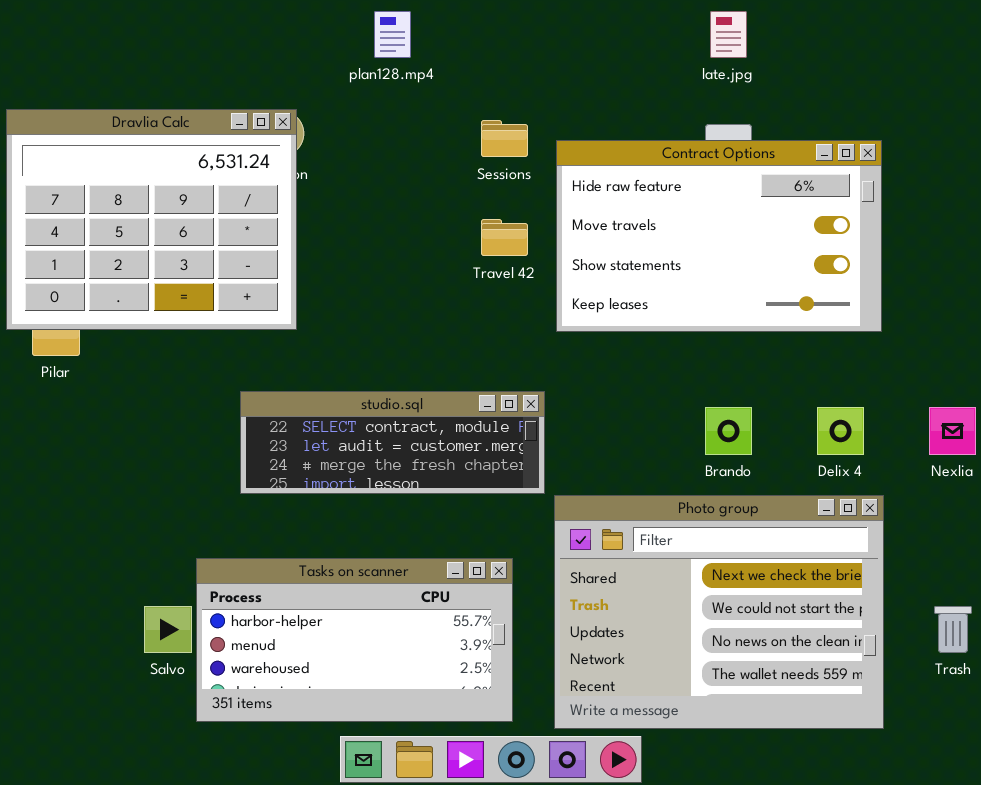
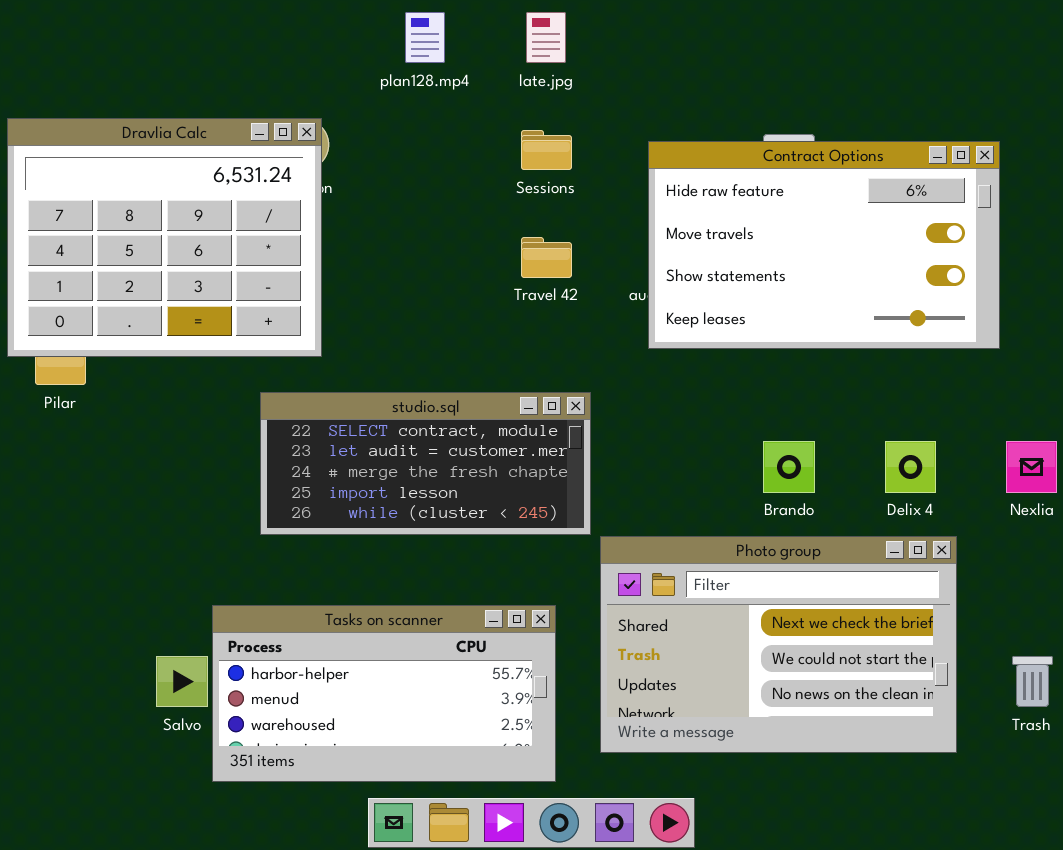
late.jpg: [710,11,747,58] -> [526,12,566,63], moved
Contract Options: [556,140,882,332] -> [648,141,1000,349], moved
studio.sql: [240,391,545,494] -> [260,392,591,535], resized
Photo group: [554,495,884,729] -> [600,536,957,753], resized

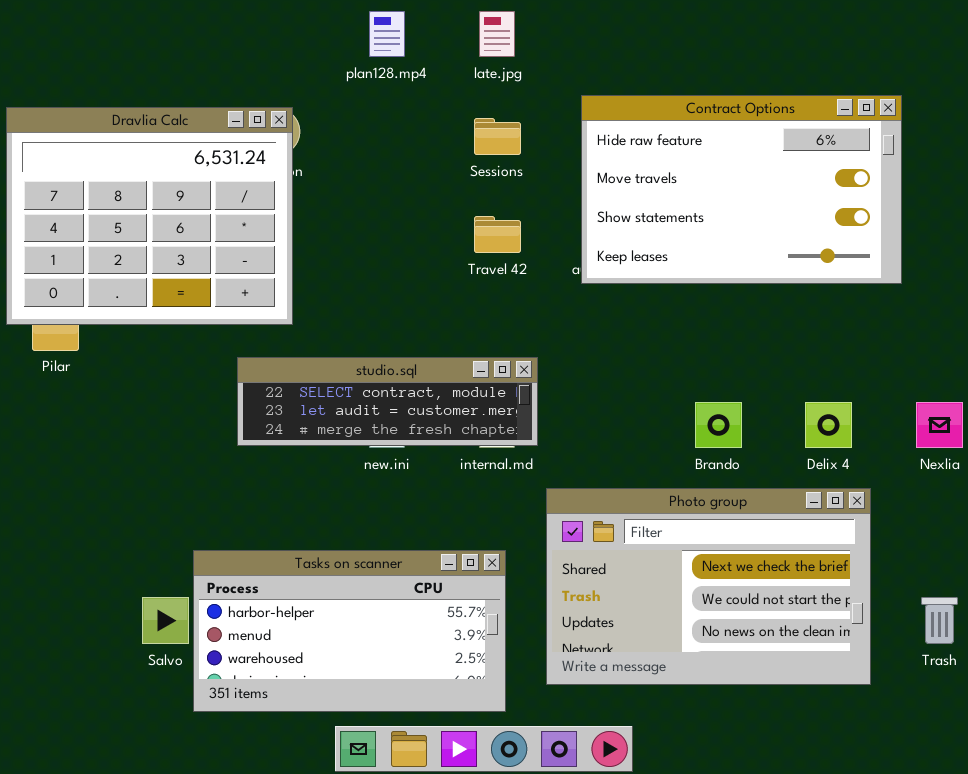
Contract Options: [648,141,1000,349] -> [581,95,902,284], moved
studio.sql: [260,392,591,535] -> [237,357,538,446], resized

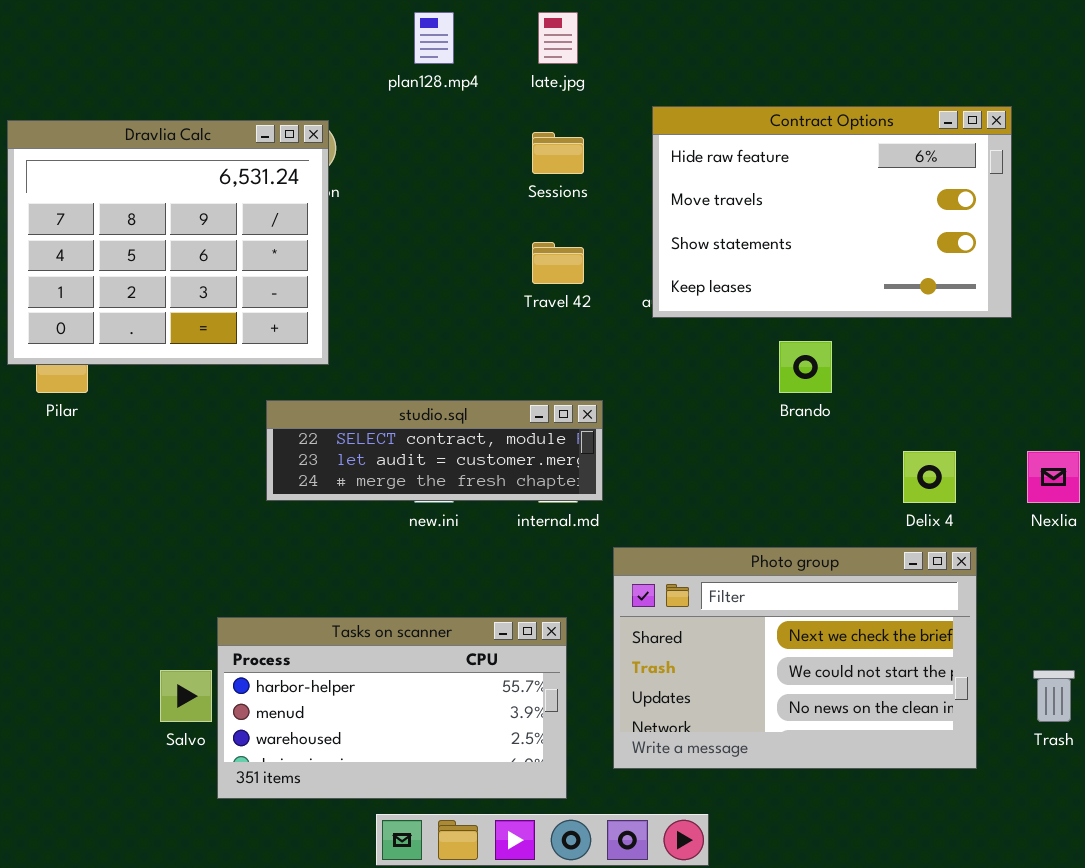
Brando: [695,402,742,448] -> [779,341,832,393], moved

